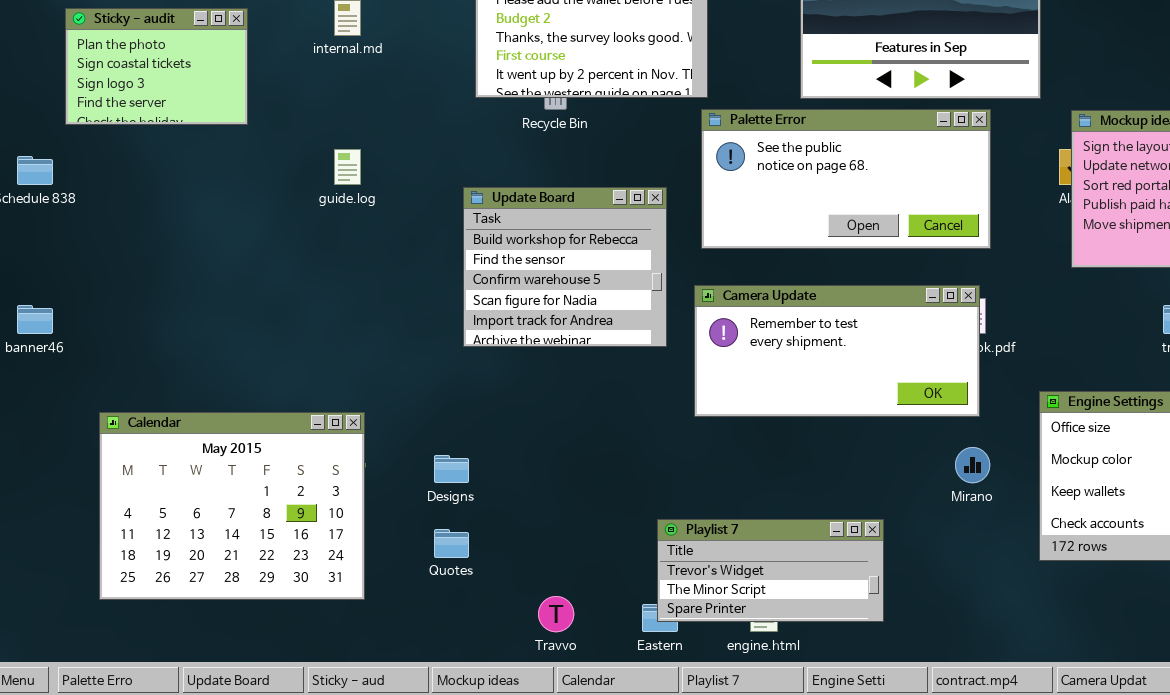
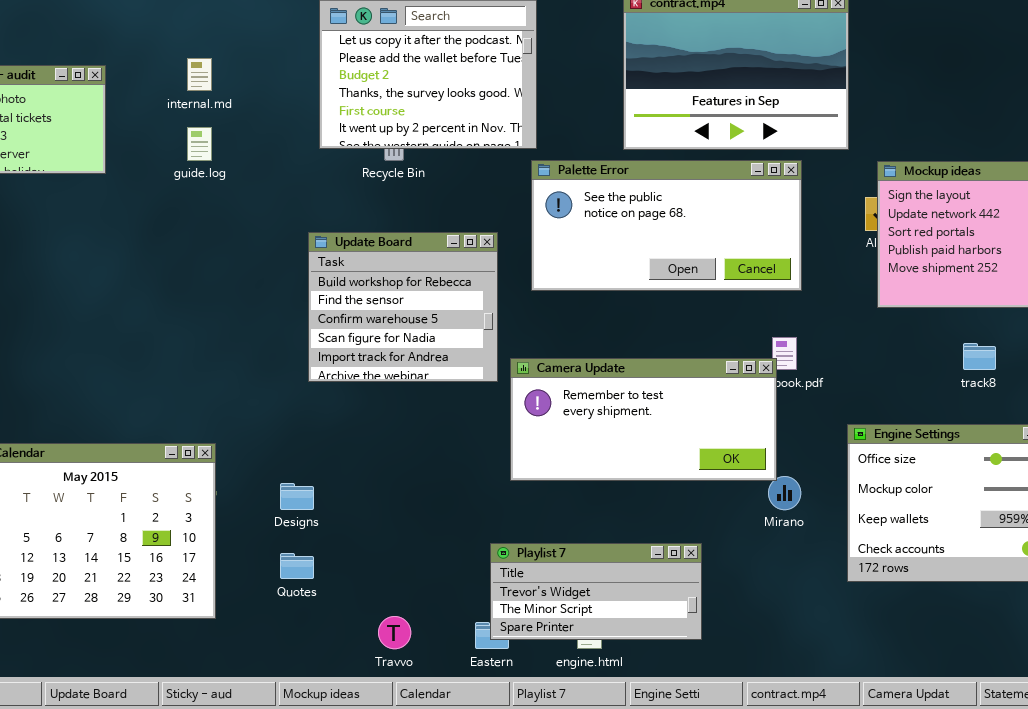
guide.log: [334,149,361,185] -> [187,127,212,161], moved
Camera Update: [694,285,980,417] -> [510,358,777,481], moved

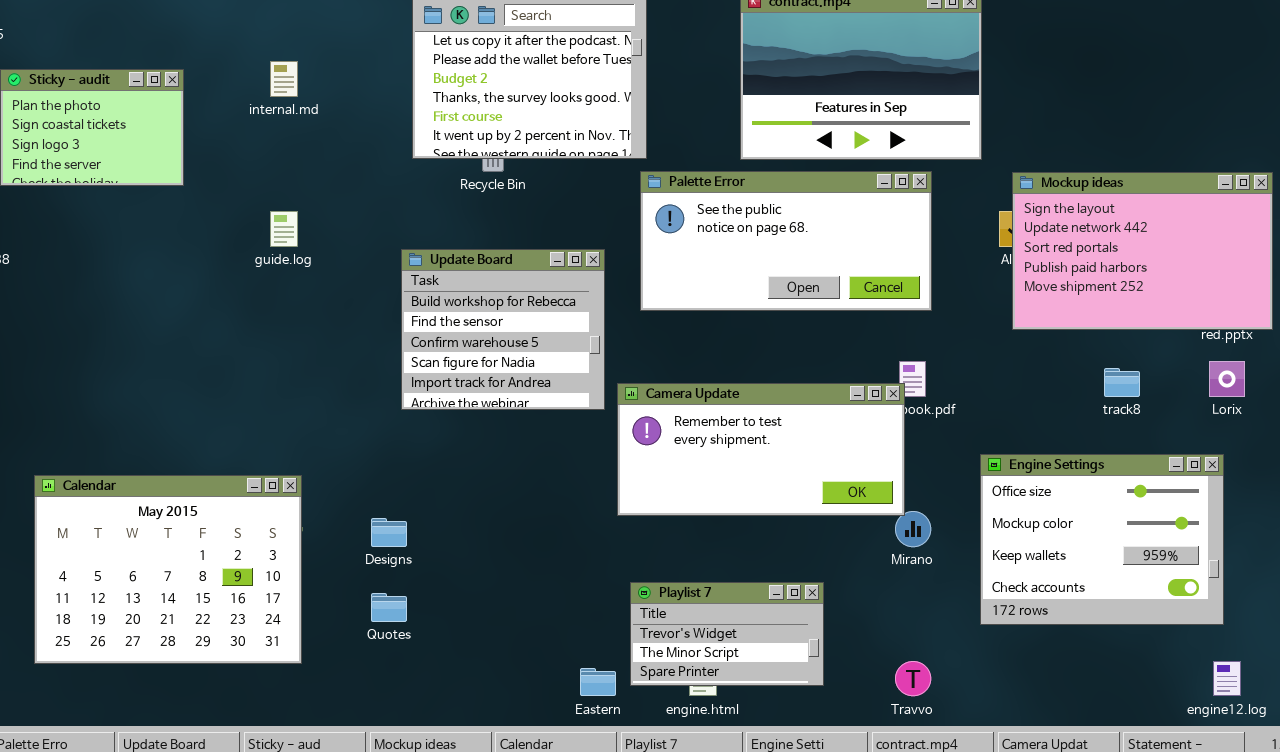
guide.log: [187,127,212,161] -> [270,211,298,247], moved
Playlist 7: [490,543,702,640] -> [630,582,824,686], resized
Travvo: [378,616,411,649] -> [895,661,931,696], moved

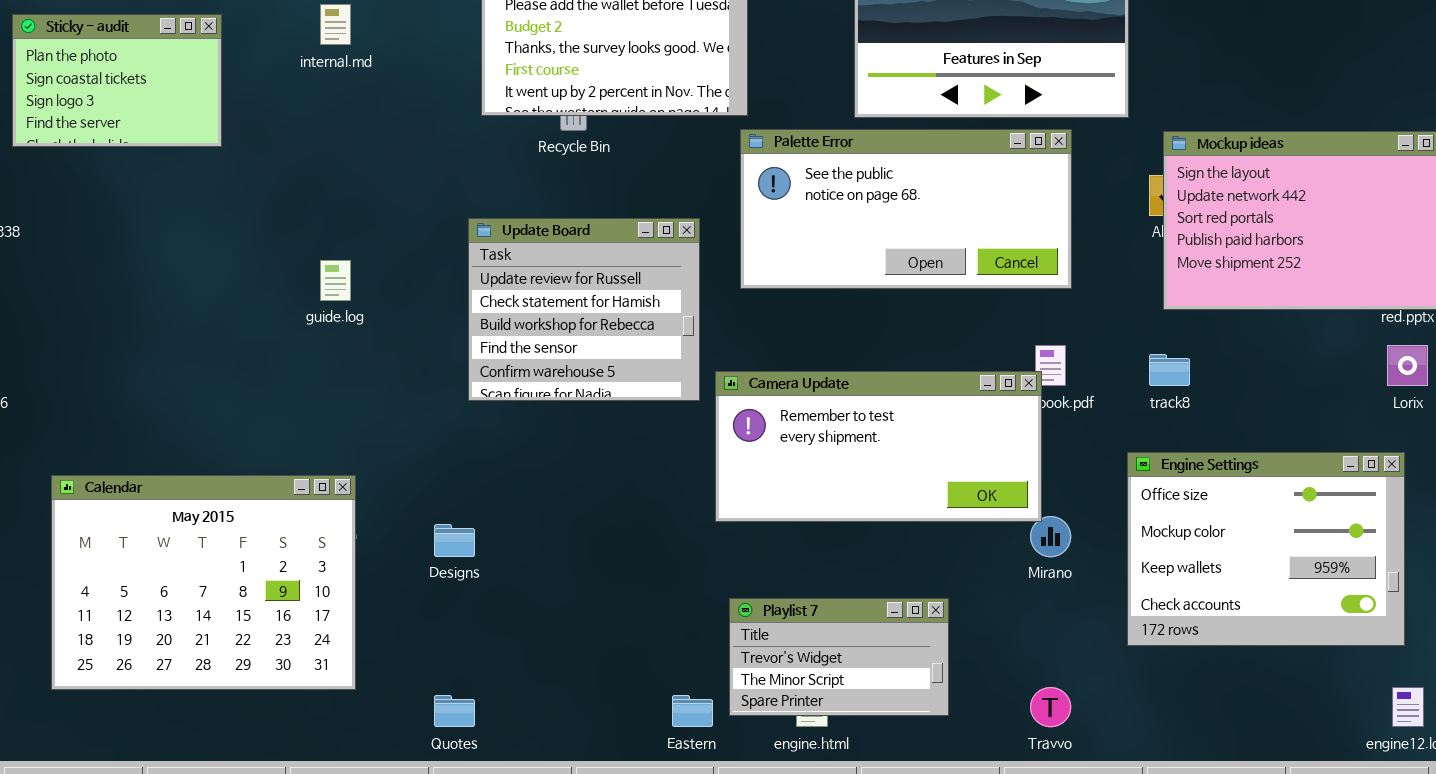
guide.log: [270,211,298,247] -> [320,260,351,301], moved
Update Board: [401,249,605,410] -> [468,218,700,401], scrolled up 2 rows
track8: [1104,368,1140,397] -> [1149,354,1190,386], moved
Quotes: [371,593,407,622] -> [434,695,475,727], moved

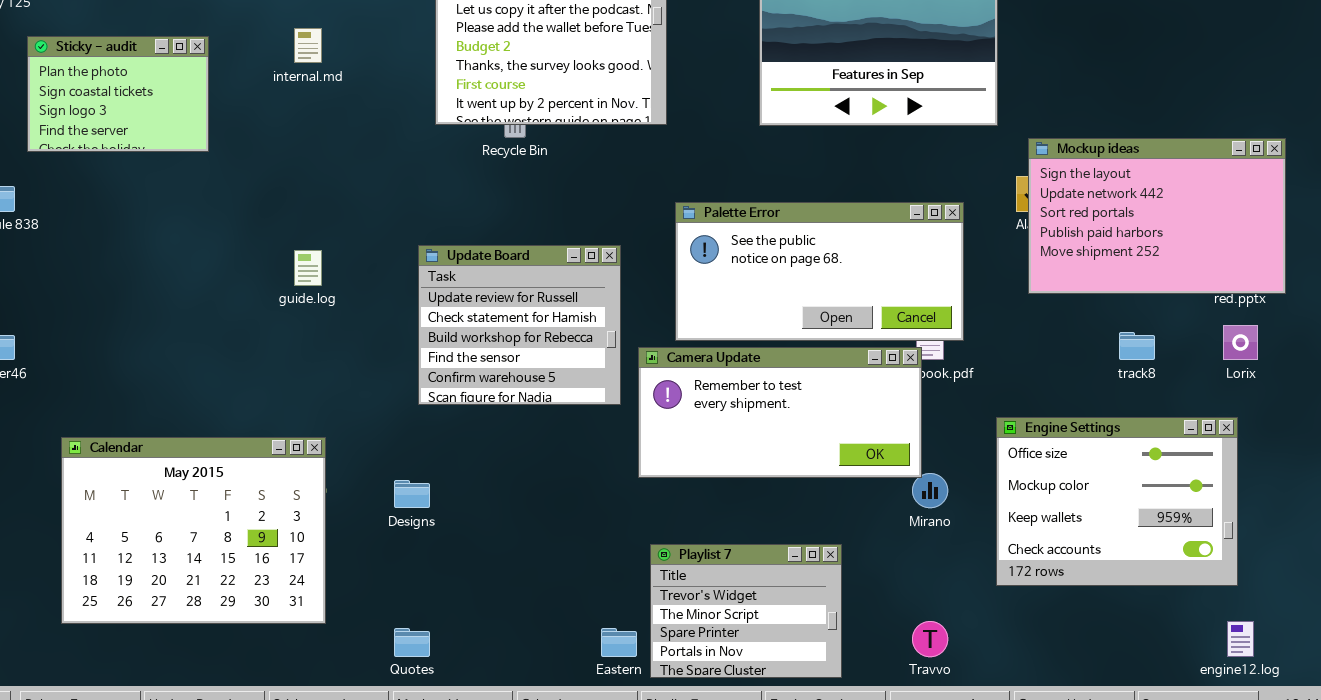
Palette Error: [740,129,1072,289] -> [675,202,964,341], moved
Update Board: [468,218,700,401] -> [418,245,621,405], moved
track8: [1149,354,1190,386] -> [1119,332,1155,360], moved
Playlist 7: [729,598,949,716] -> [650,544,842,678], resized

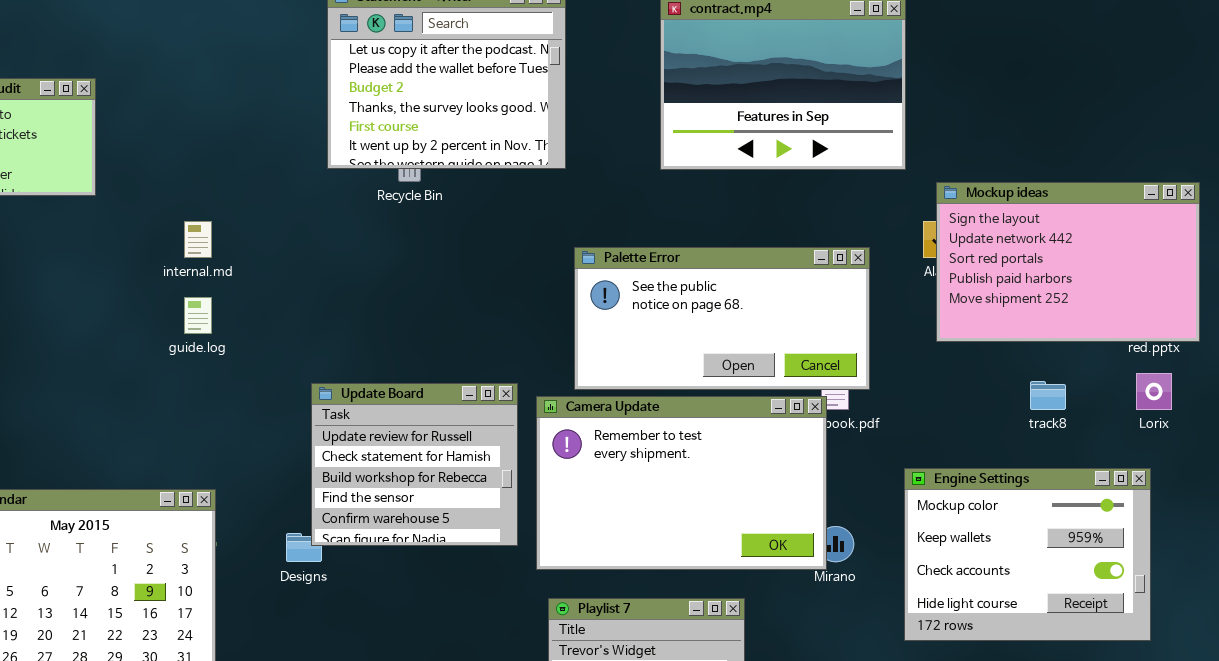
internal.md: [294,28,322,63] -> [184,221,212,258], moved
Update Board: [418,245,621,405] -> [311,383,518,546], moved
Camera Update: [638,347,922,478] -> [536,396,827,570], resized
Engine Settings: [996,417,1238,586] -> [904,468,1151,641], scrolled down 1 row

